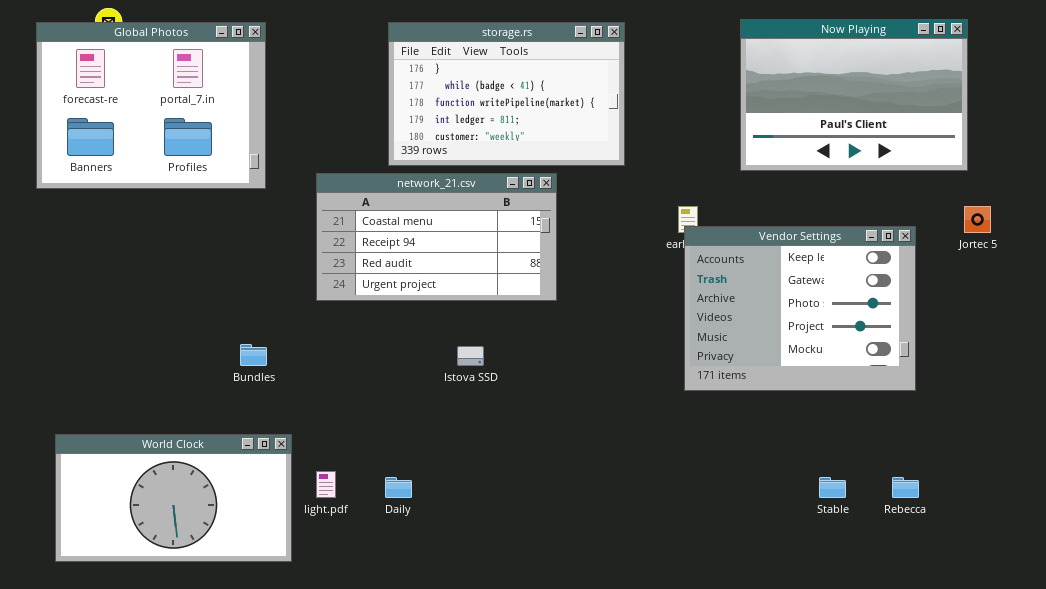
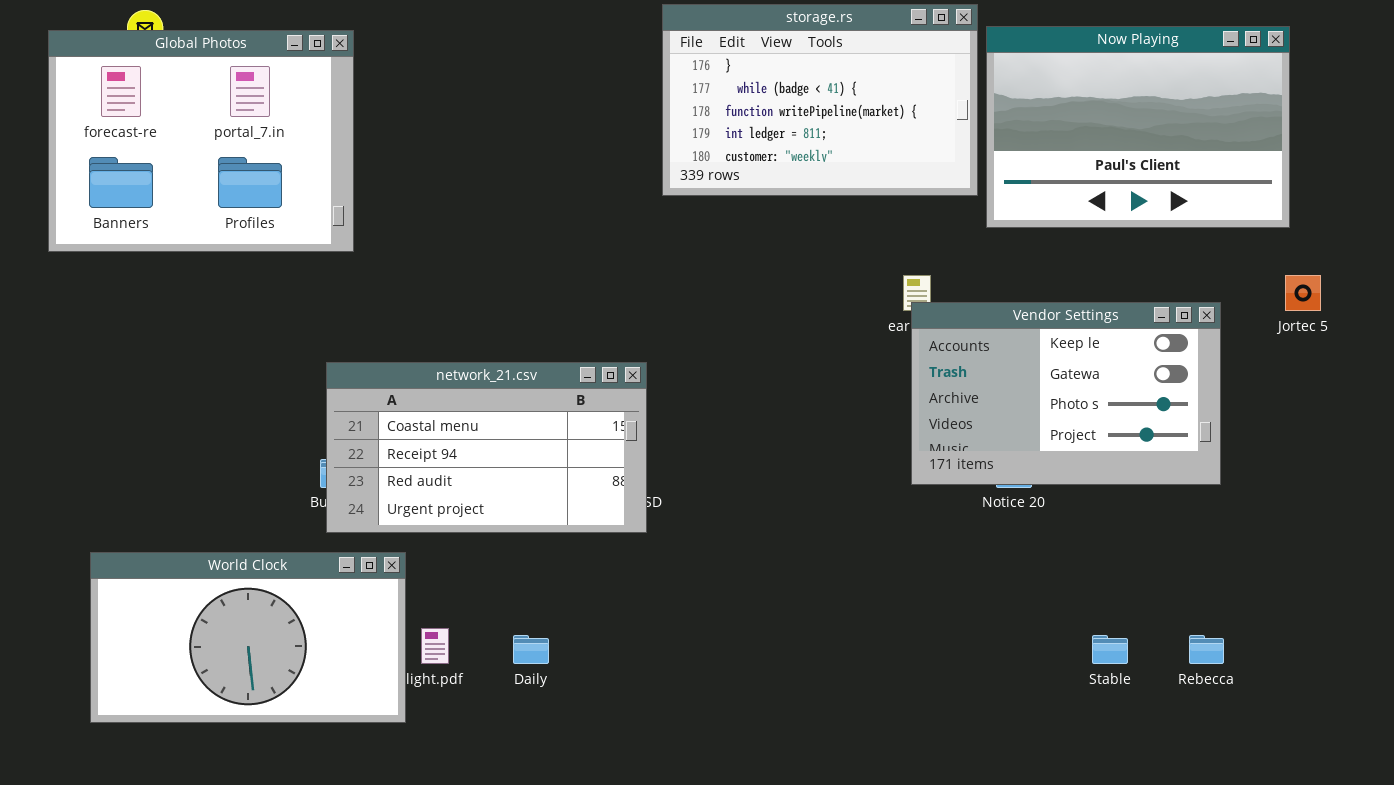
storage.rs: [388,22,625,166] -> [662,4,978,196], moved
network_21.csv: [316,173,557,301] -> [326,362,647,533], moved
Vendor Settings: [684,226,916,391] -> [911,302,1221,485], resized
World Clock: [55,434,292,562] -> [90,552,406,723], moved

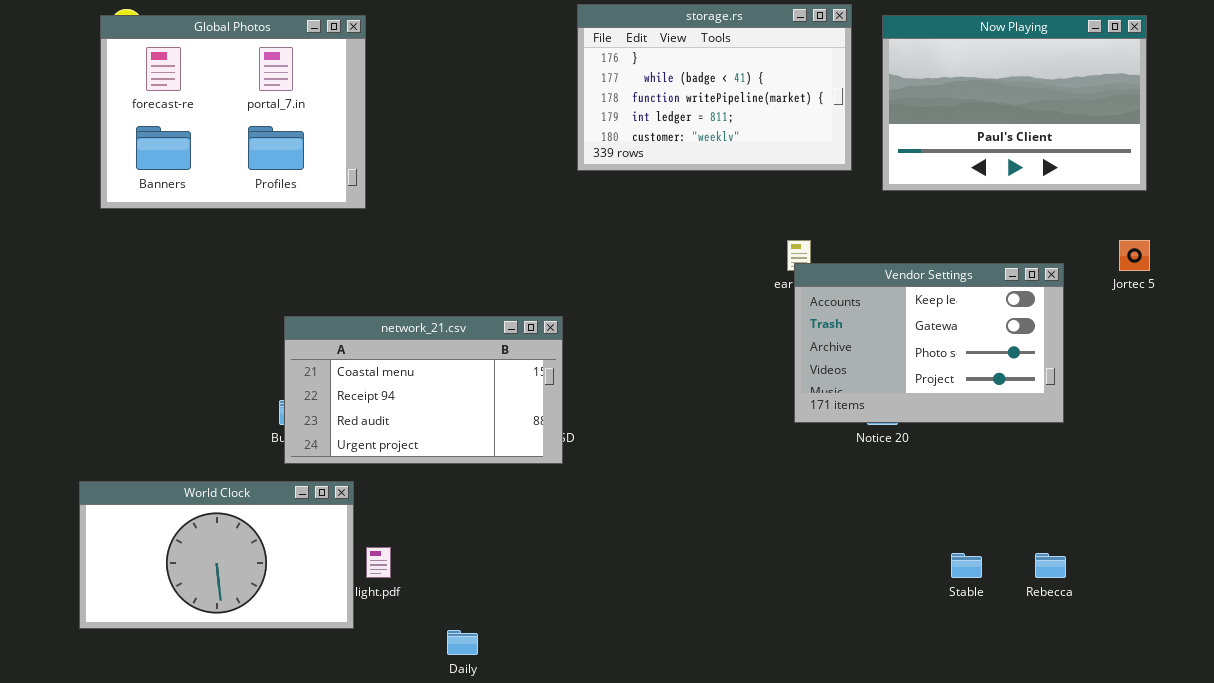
Now Playing: [986,26,1290,228] -> [882,15,1147,191], moved
Global Photos: [48,30,354,252] -> [100,15,366,209], moved
Daily: [513,635,549,664] -> [447,630,478,655], moved

